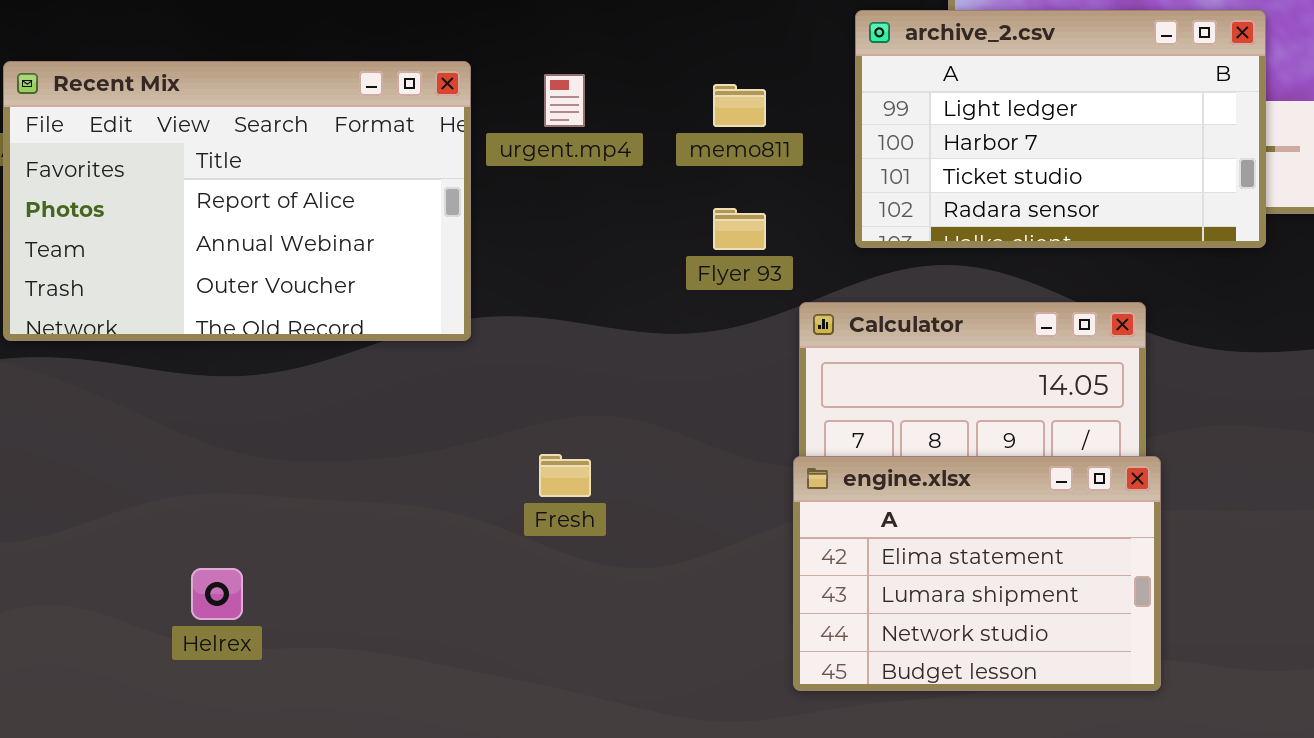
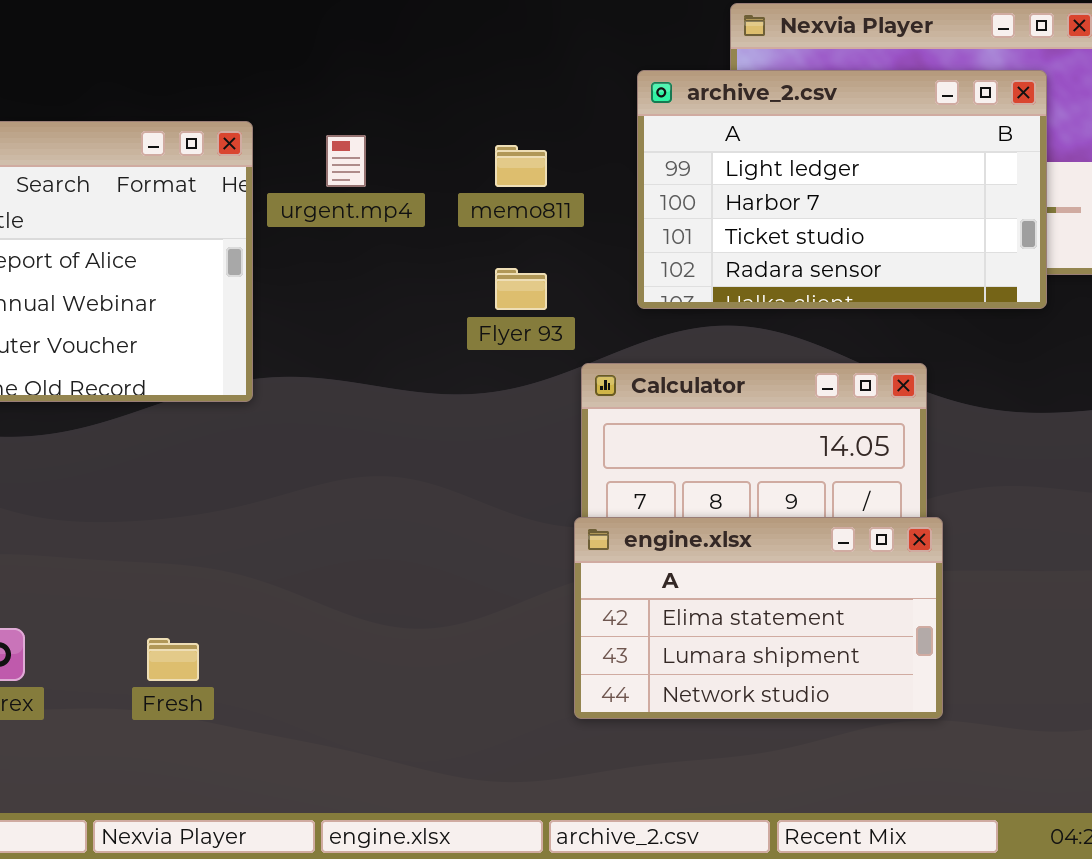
Fresh: [539,454,591,497] -> [147,638,199,681], moved
engine.xlsx: [793,456,1161,691] -> [574,517,943,719], resized

